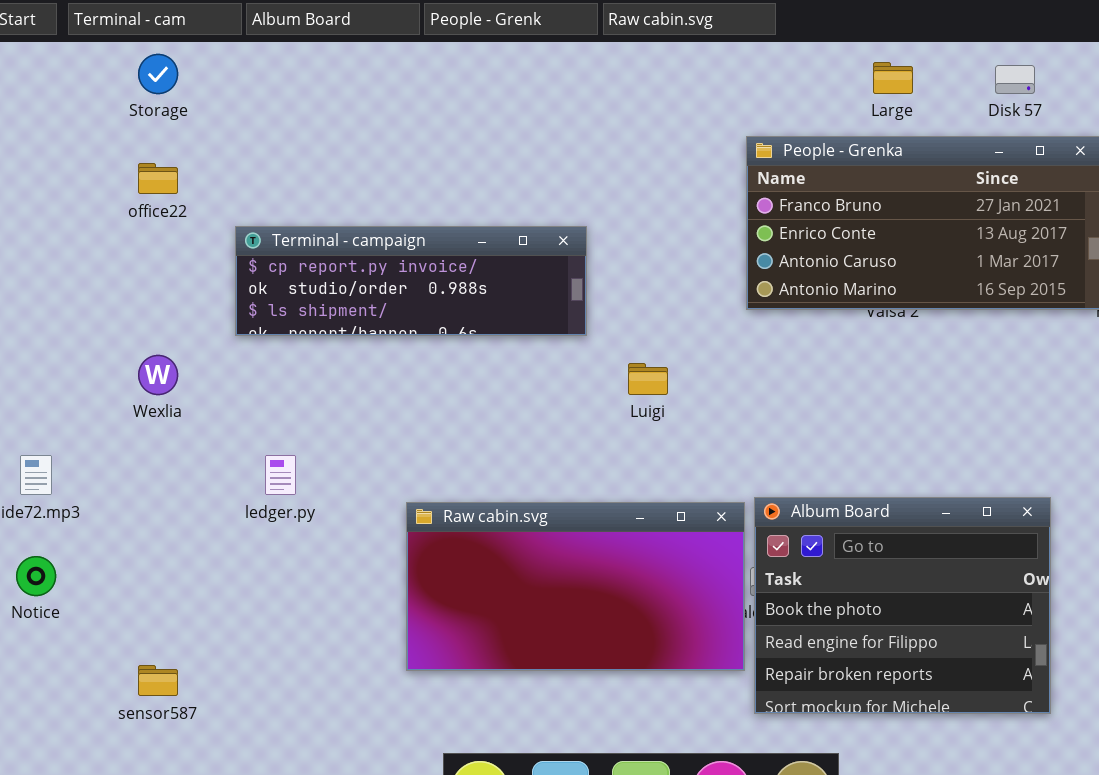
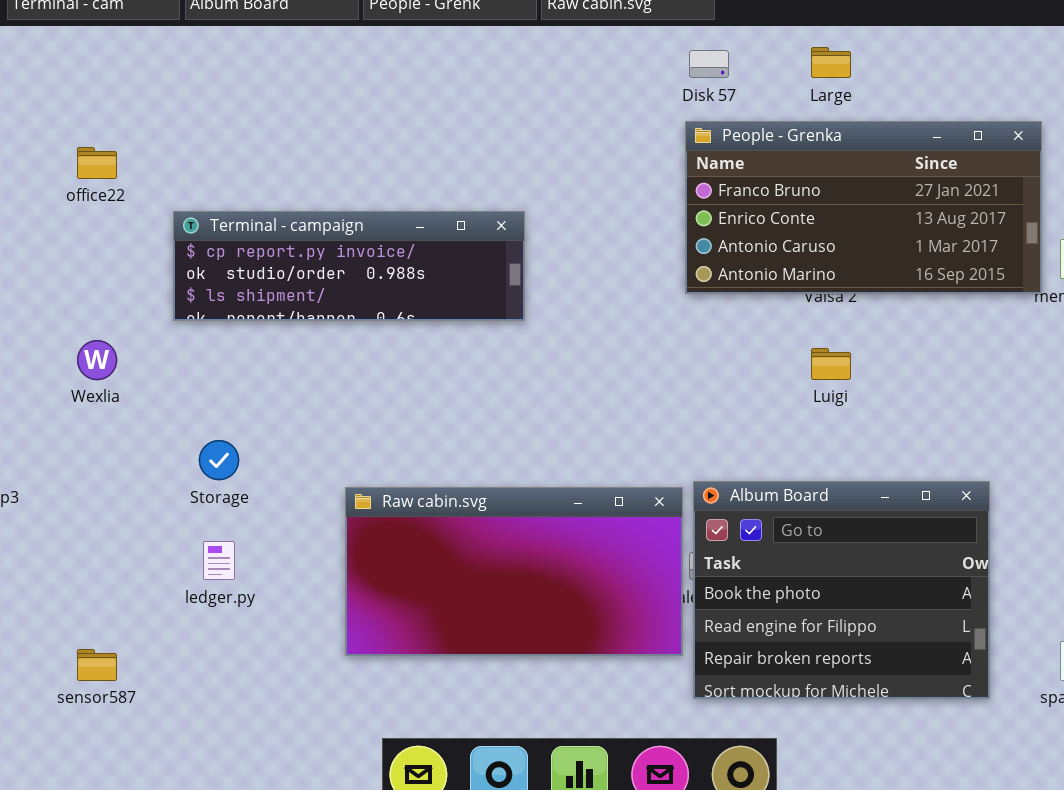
Storage: [138,54,178,94] -> [199,440,239,480], moved
Disk 57: [995,65,1035,94] -> [689,50,729,78], moved
Luigi: [628,363,668,395] -> [811,348,851,380], moved
ledger.py: [265,455,296,495] -> [203,541,235,580], moved

